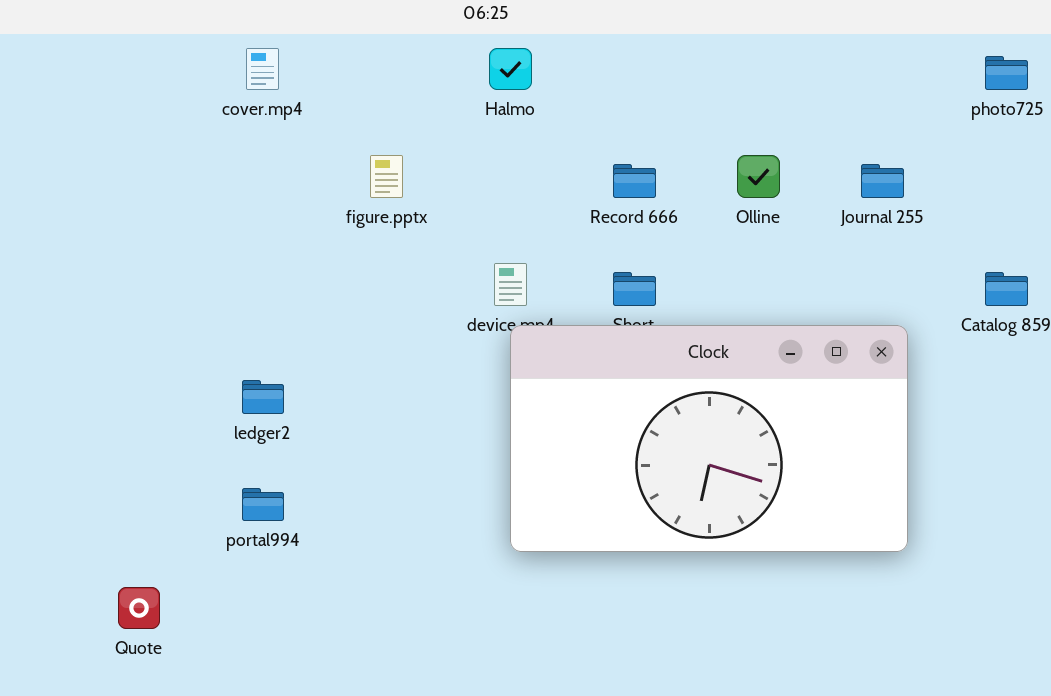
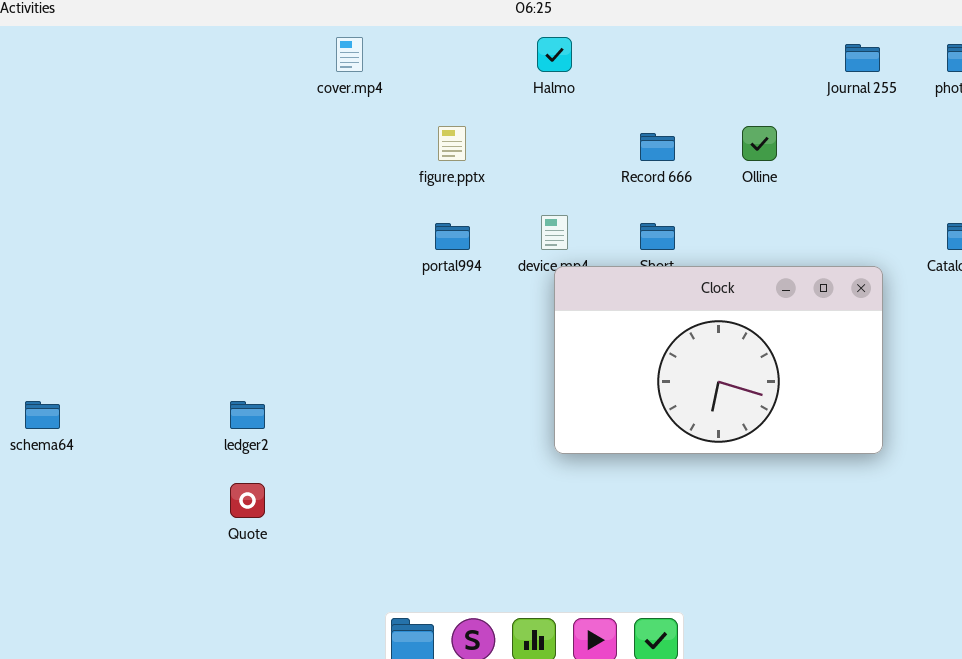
Journal 255: [861,164,904,198] -> [845,44,880,72], moved
ledger2: [242,380,284,414] -> [230,401,265,429], moved
portal994: [242,488,284,521] -> [435,223,470,250], moved

